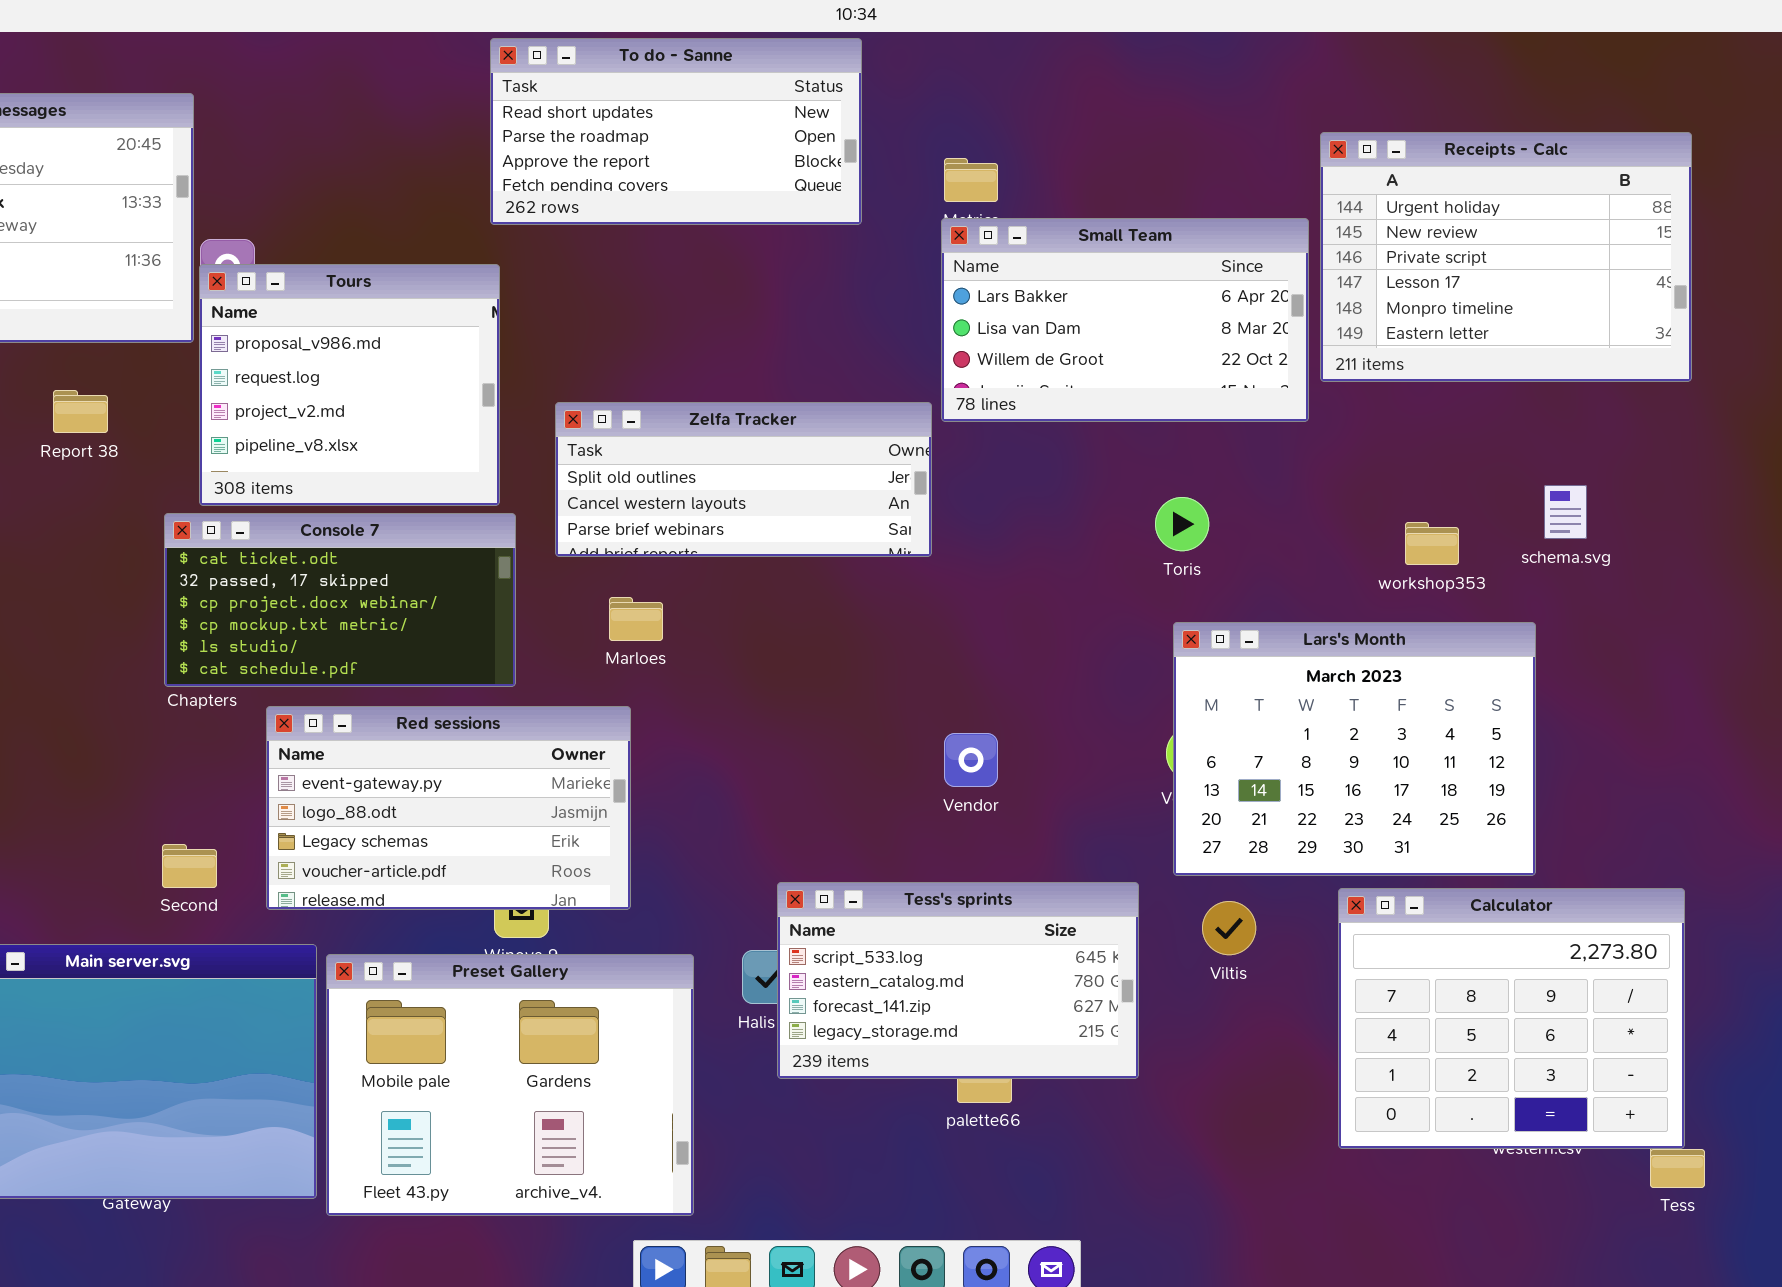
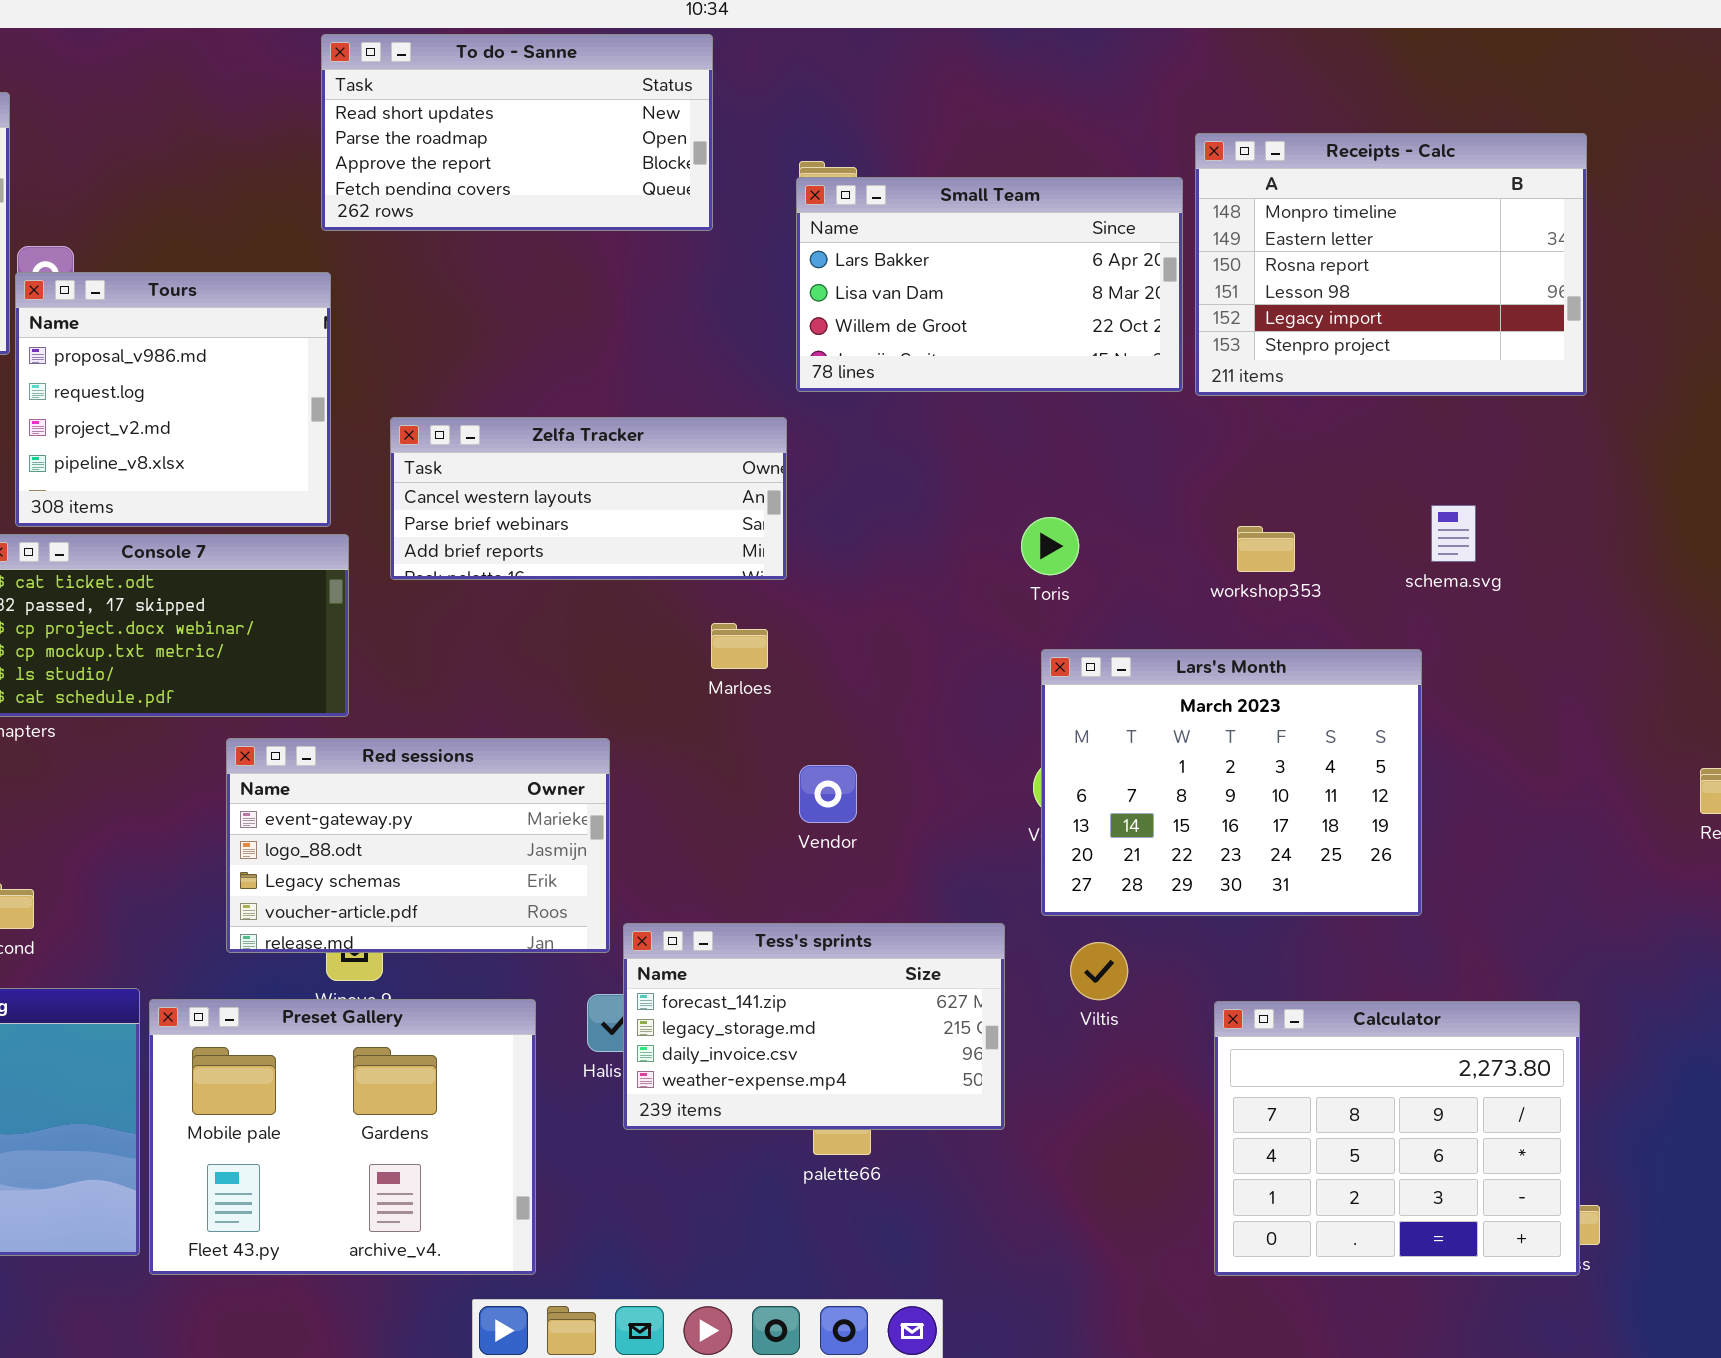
Receipts - Calc: [1320,132,1692,382] -> [1195,133,1587,396], scrolled down 4 rows
Small Team: [941,218,1309,422] -> [796,177,1183,392], moved
Zelfa Tracker: [555,402,932,557] -> [390,417,787,580], scrolled down 1 row
workshop353: [1405,522,1459,565] -> [1237,526,1295,572], moved
Marloes: [609,597,663,641] -> [711,623,768,669], moved
Red sessions: [266,706,631,910] -> [226,738,610,953], moved
Tess's sprints: [777,882,1139,1079] -> [623,923,1005,1130], scrolled down 2 rows
Calculator: [1338,888,1685,1149] -> [1214,1001,1580,1276], moved

